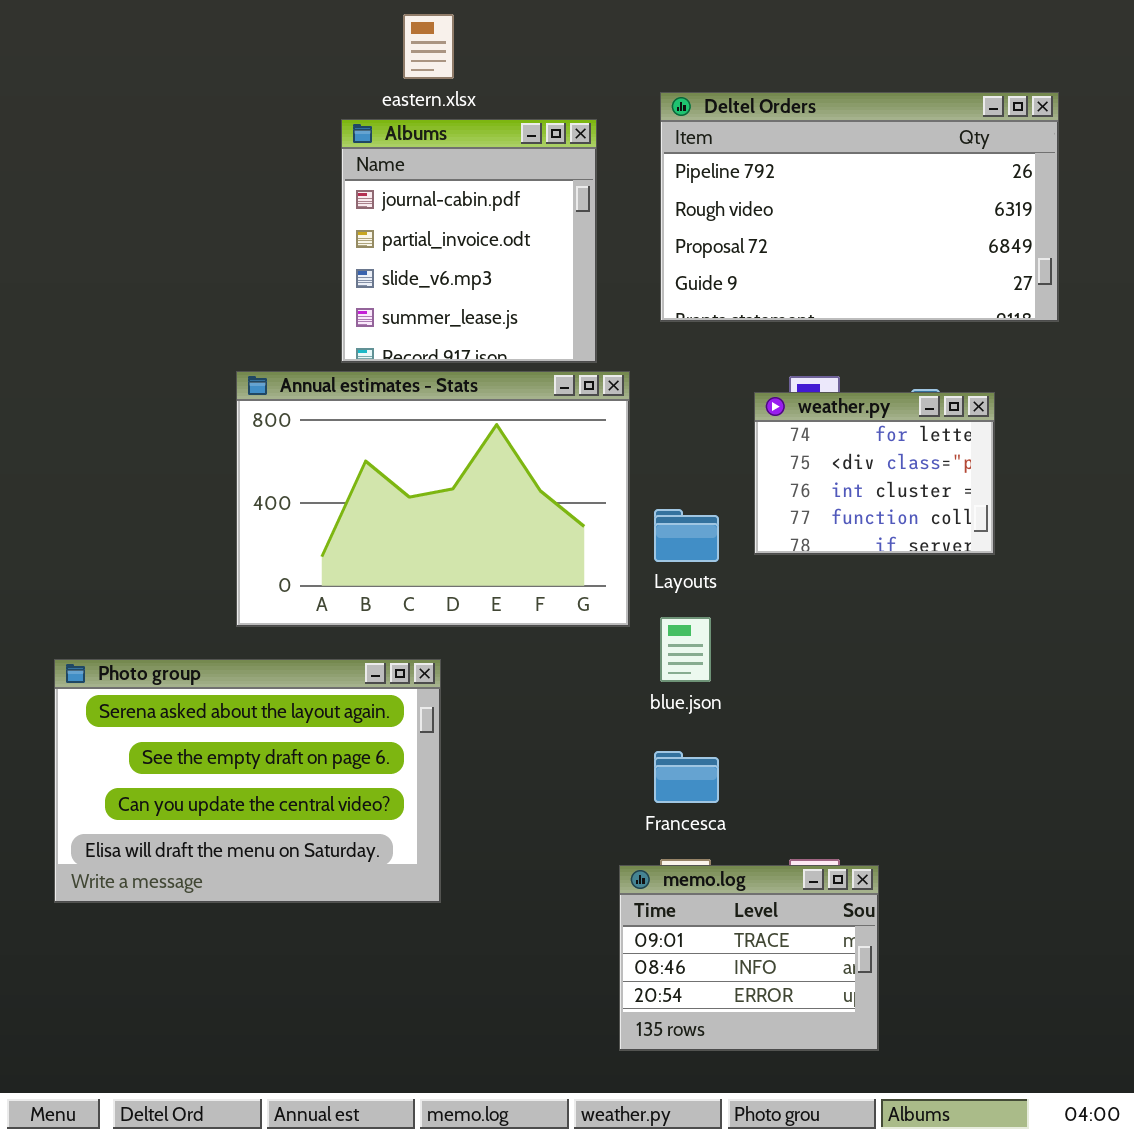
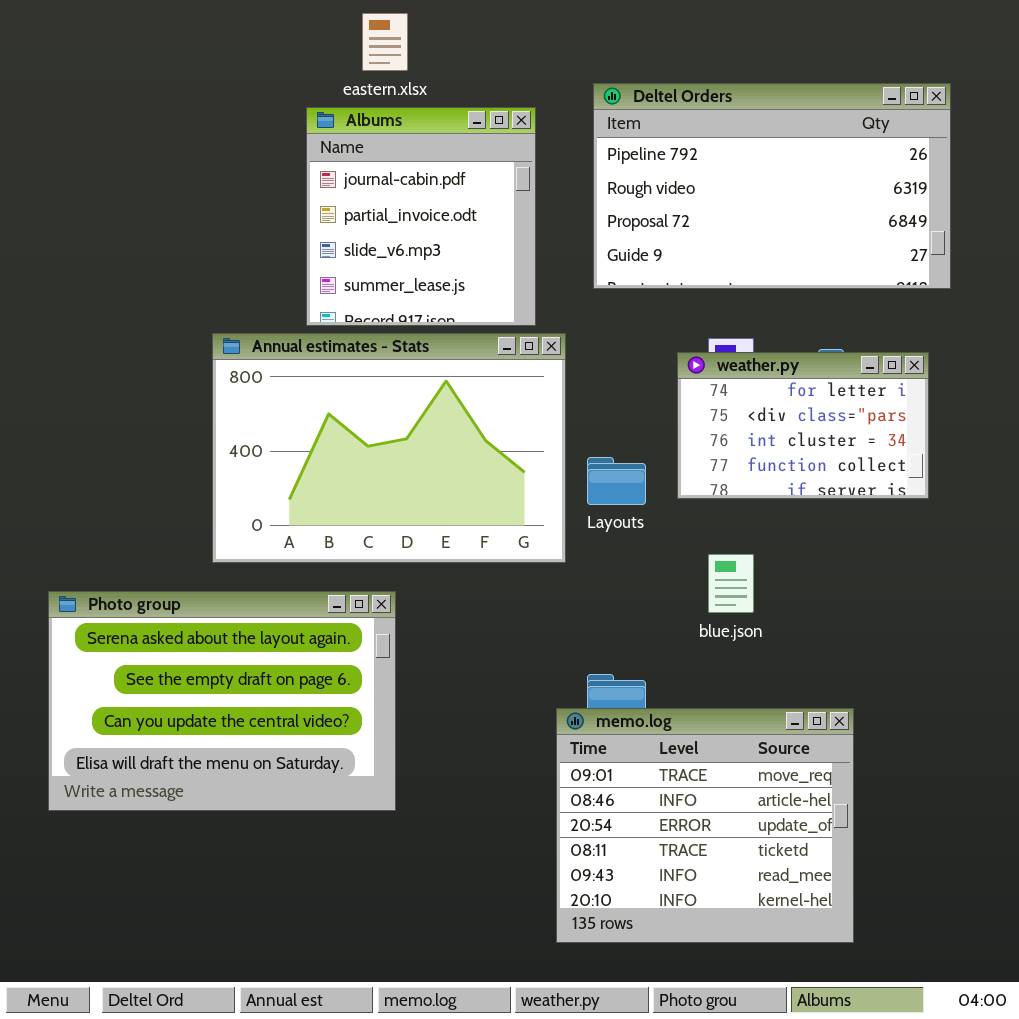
weather.py: [754,392,995,555] -> [677,352,929,499], resized
blue.json: [660,617,711,682] -> [708,554,754,613], moved
memo.log: [619,865,879,1051] -> [556,708,854,943], resized

